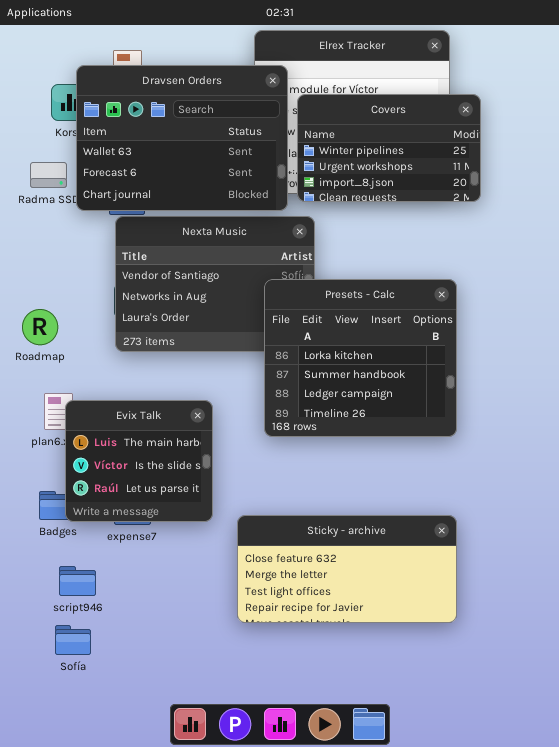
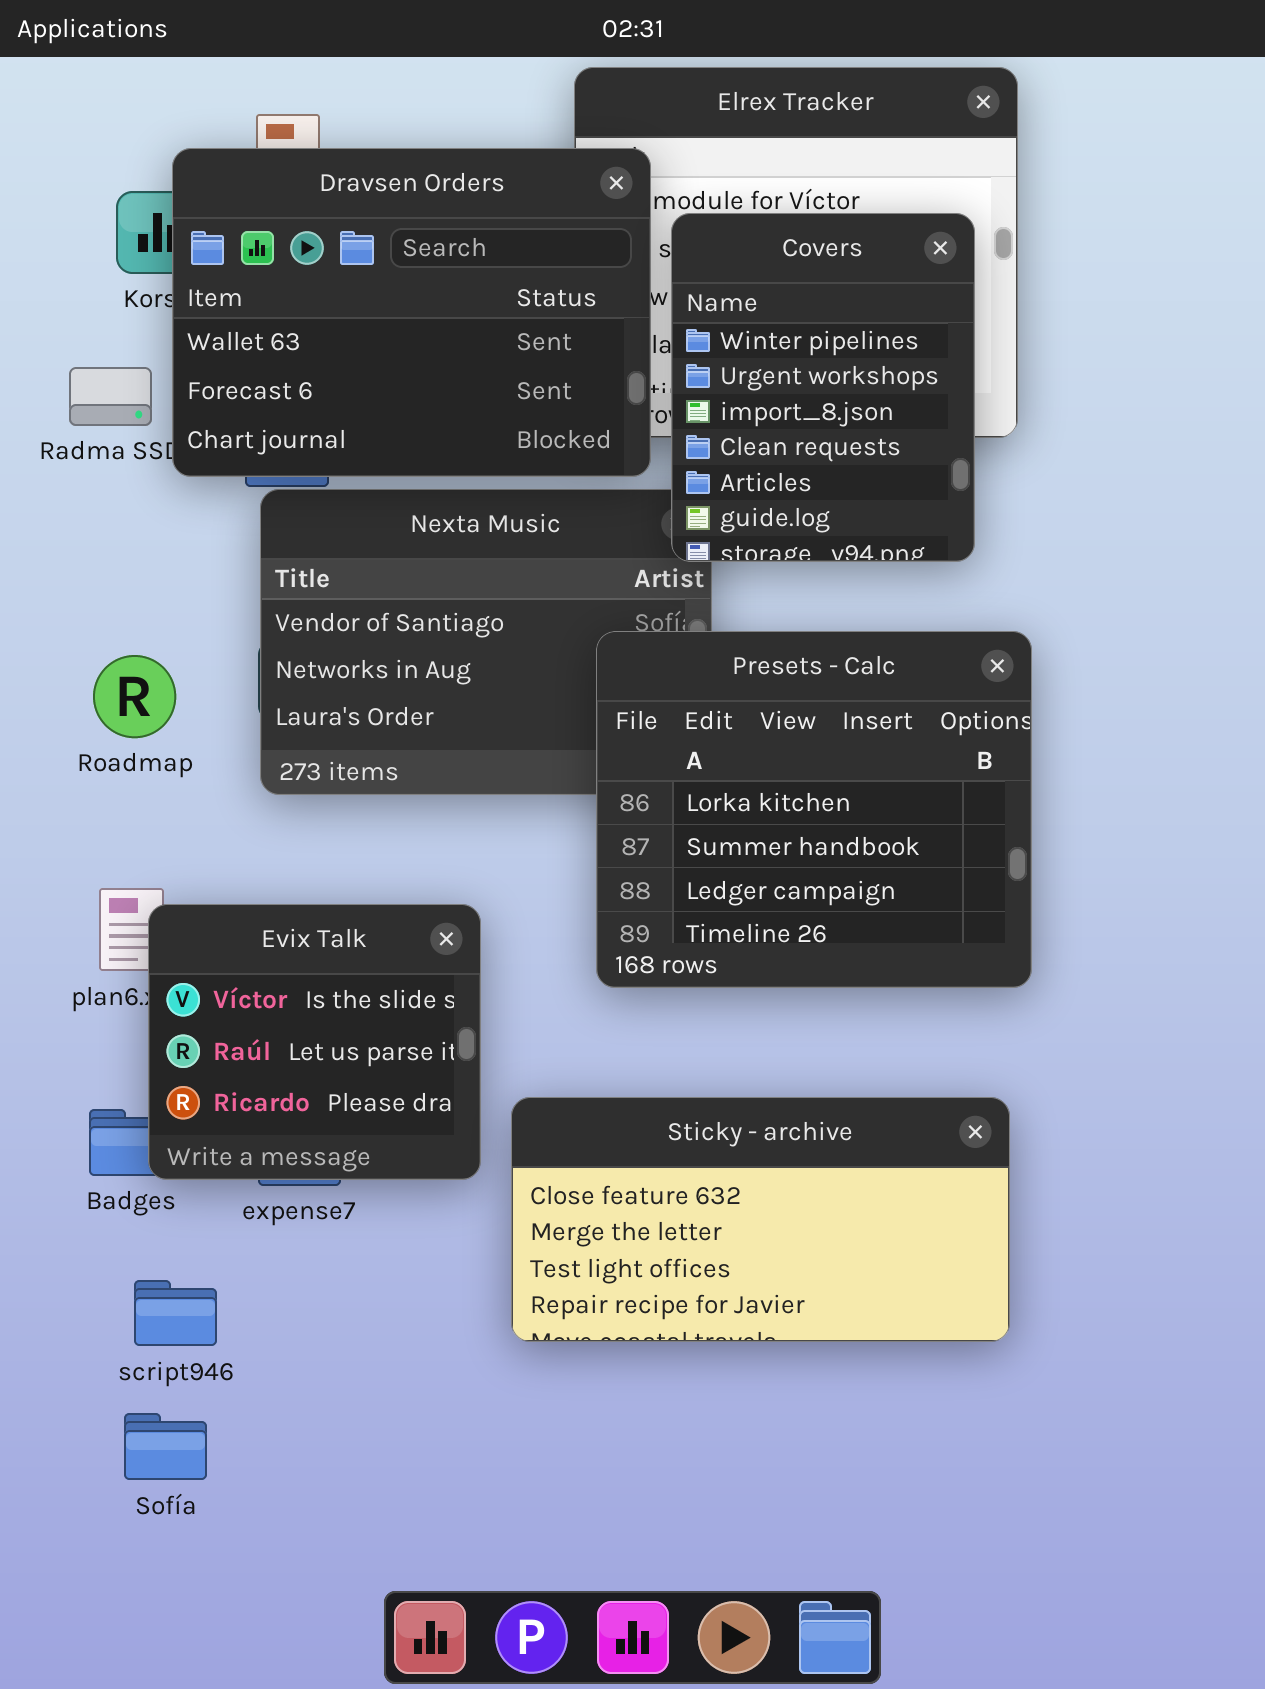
Covers: [297,94,481,202] -> [671,213,975,562], resized
Roadmap: [22,309,58,345] -> [93,655,176,738], moved
Evix Talk: [65,400,213,522] -> [148,904,481,1180], scrolled down 1 row
Sticky - archive: [237,515,457,623] -> [511,1097,1010,1342], moved

